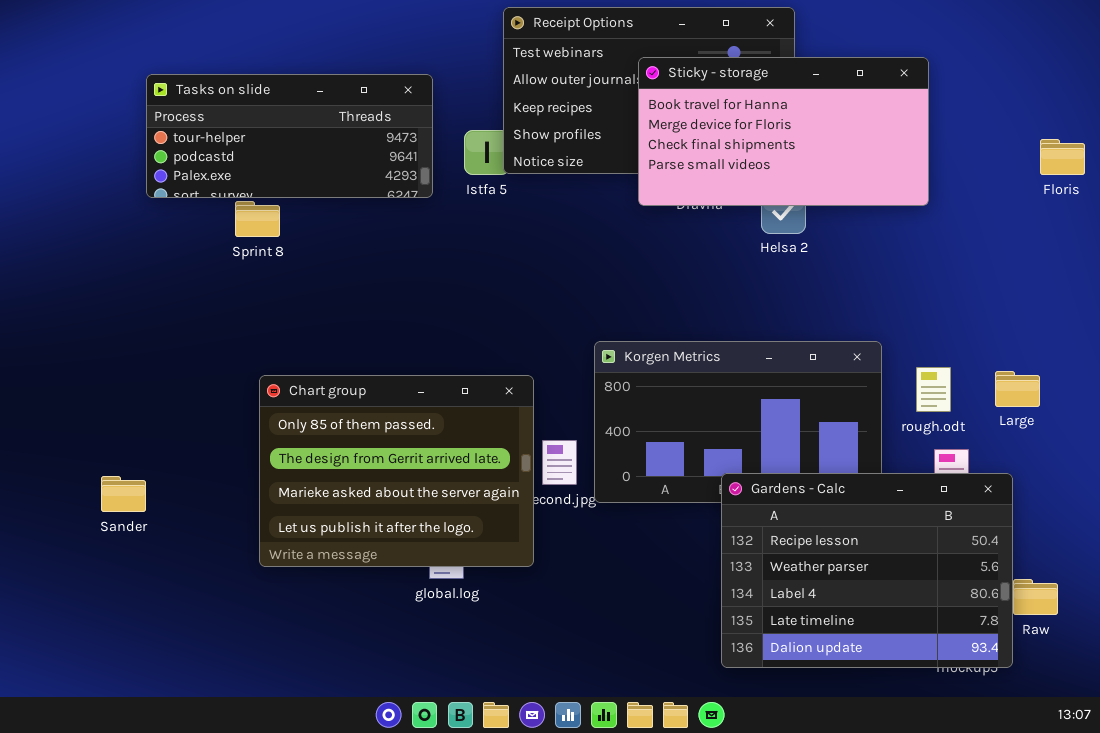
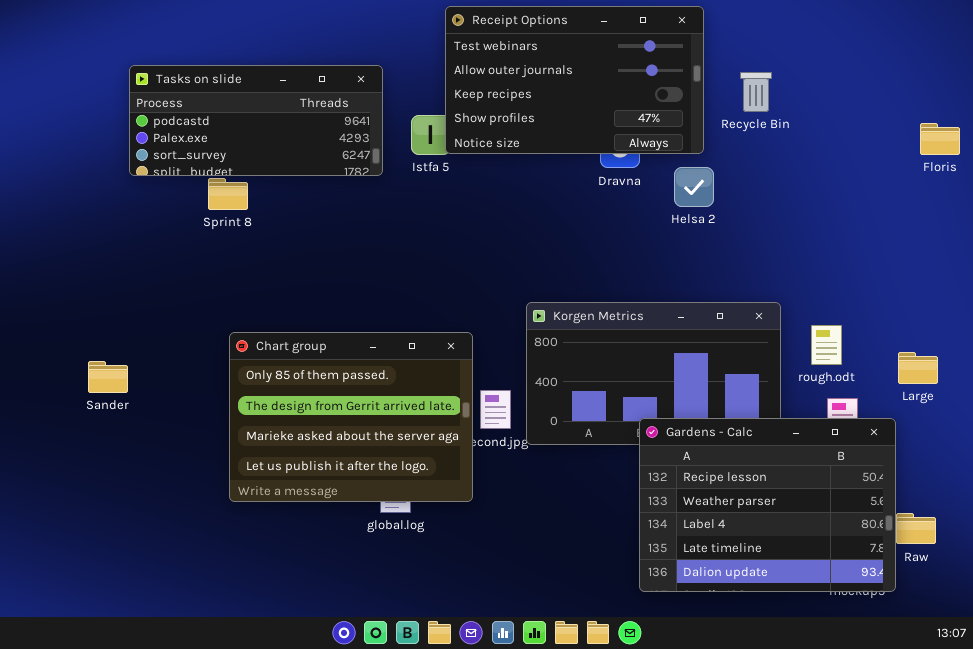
Sticky - storage: [638,57,929,206] -> none, closed
Tasks on slide: [146,74,433,198] -> [129,65,383,176], scrolled down 1 row
Large: [995,371,1040,407] -> [898,352,938,384], moved
Sander: [101,476,146,512] -> [88,361,128,393], moved

